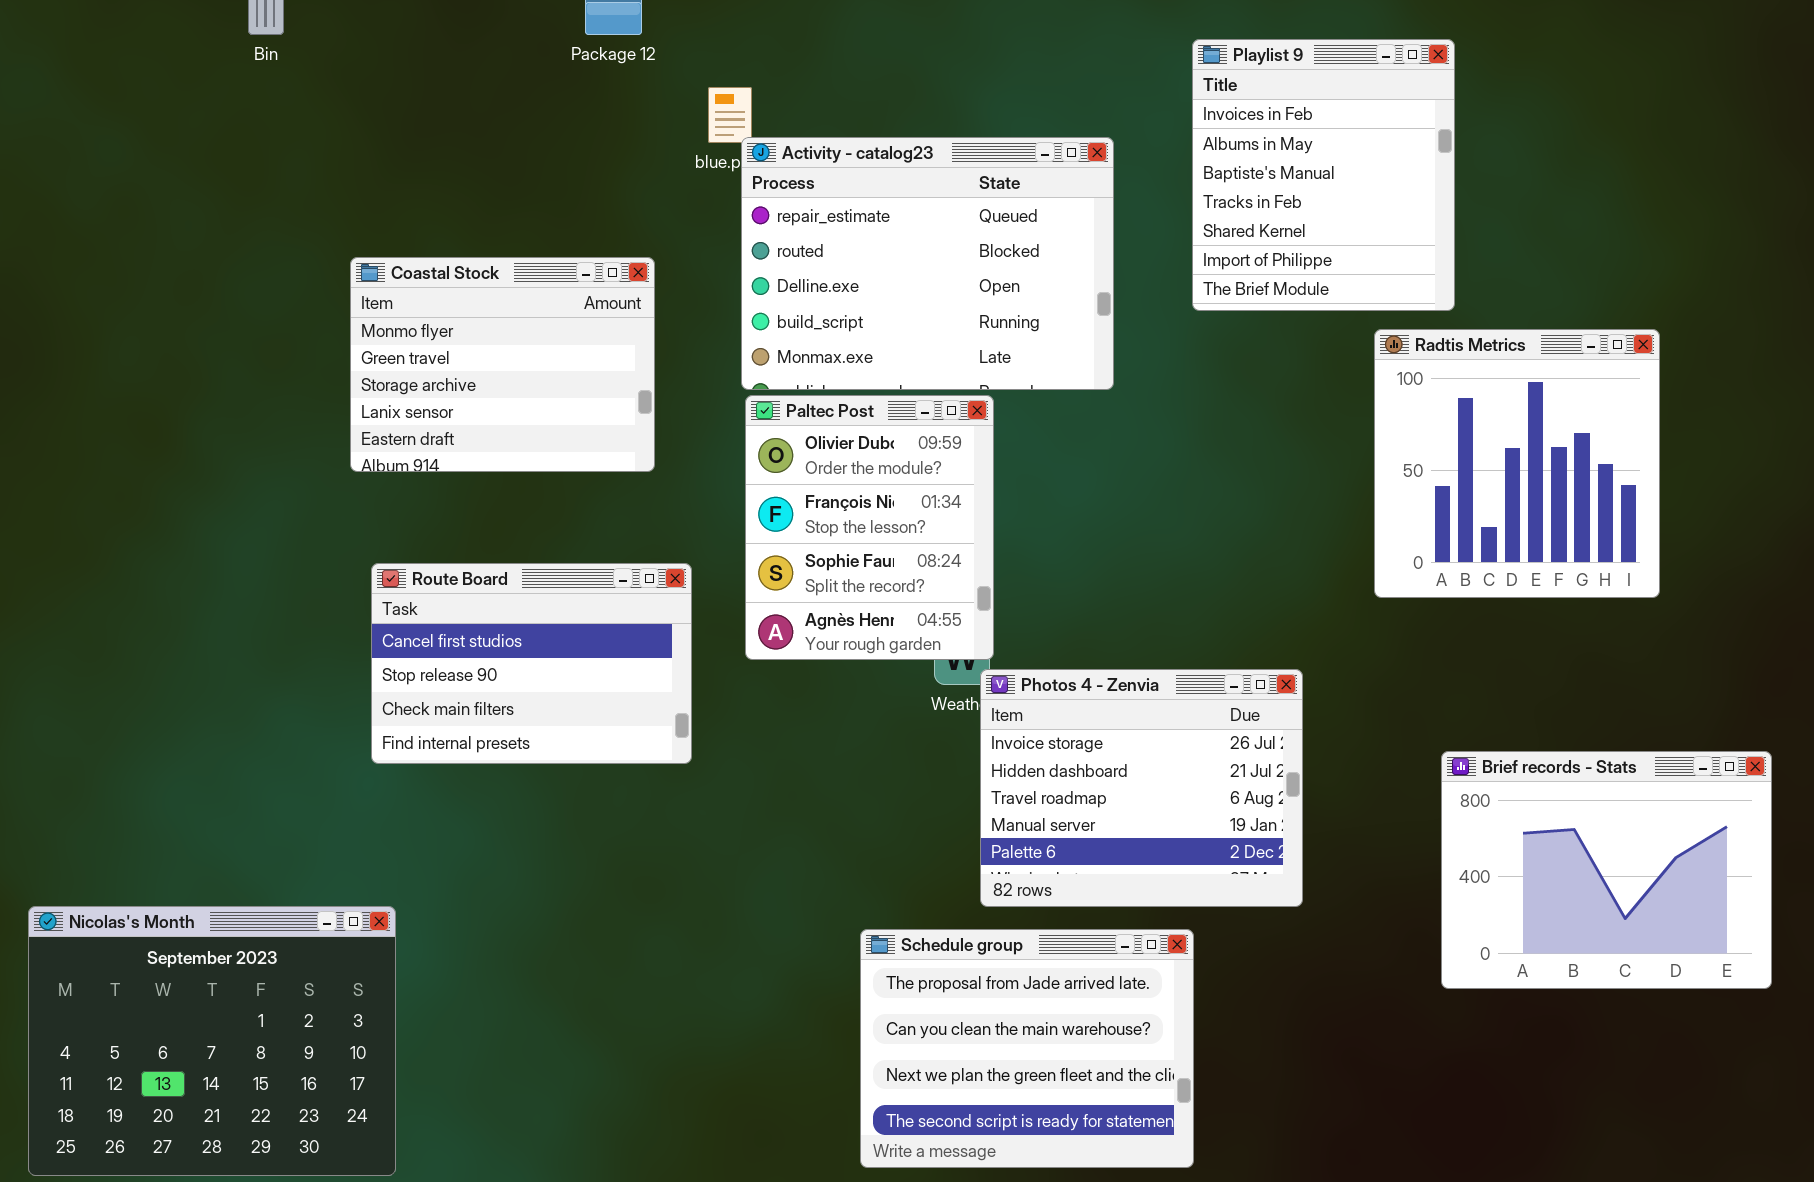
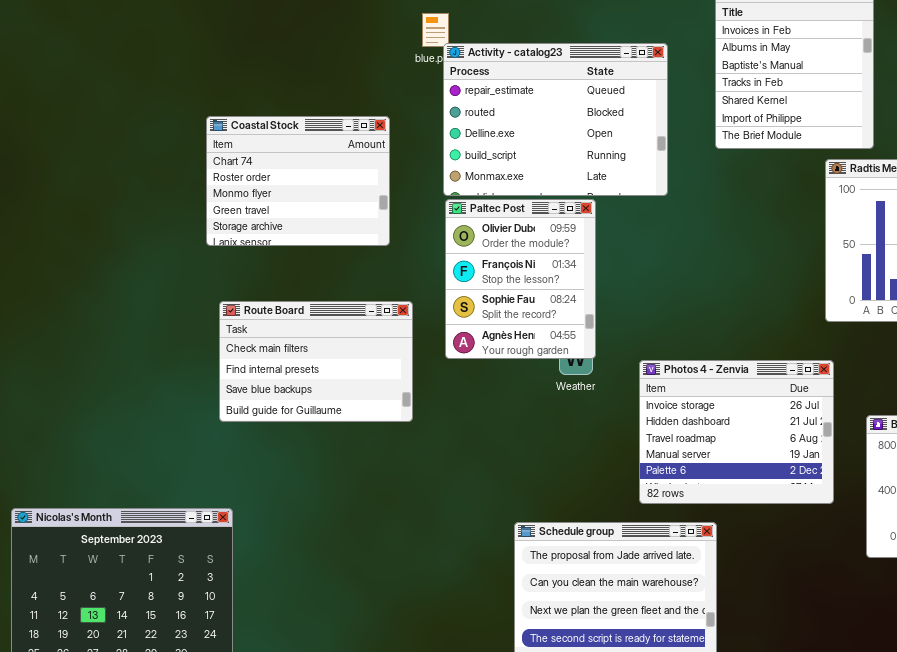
Coastal Stock: [350,257,655,472] -> [206,116,390,246], scrolled up 2 rows
Route Board: [371,563,692,764] -> [219,301,413,422], scrolled down 2 rows
Photos 4 - Zenvia: [980,669,1303,907] -> [639,360,834,504], moved

